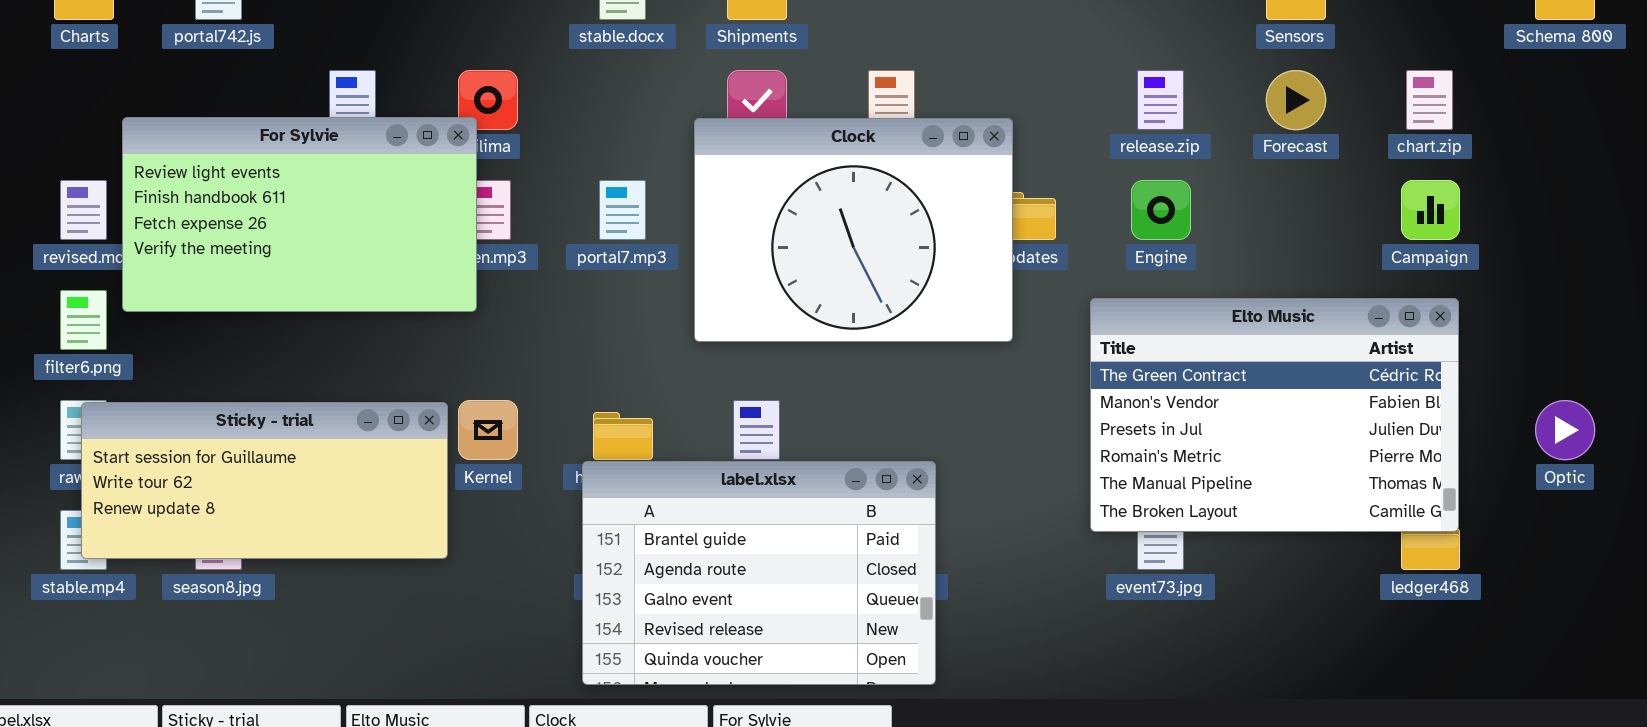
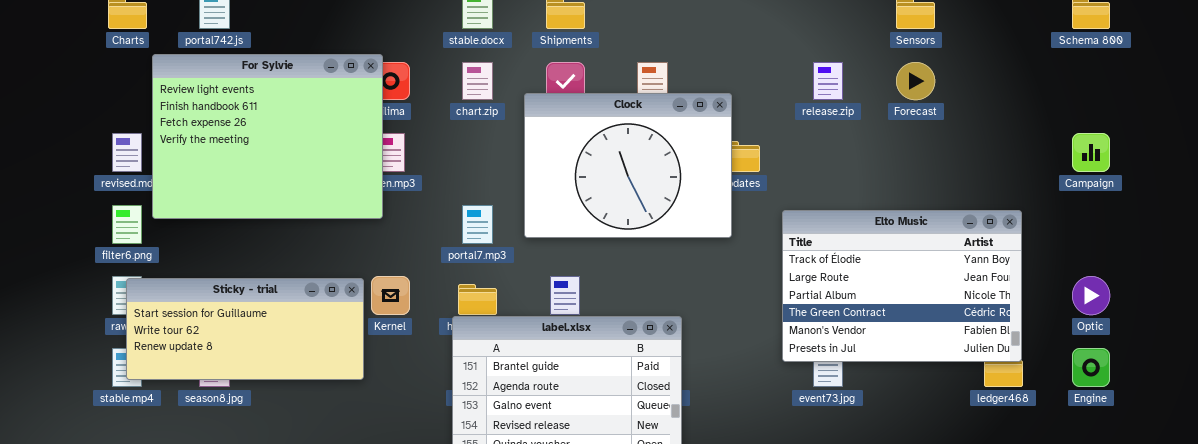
chart.zip: [1406,70,1453,130] -> [462,62,493,100], moved
For Sylvie: [122,117,477,312] -> [152,54,383,219], resized
portal7.mp3: [599,180,646,240] -> [462,205,493,244], moved
Engine: [1131,180,1191,240] -> [1072,348,1110,387], moved
Campaign: [1401,180,1460,240] -> [1072,133,1110,172], moved
Elto Music: [1090,298,1459,532] -> [782,210,1022,362], scrolled up 3 rows

